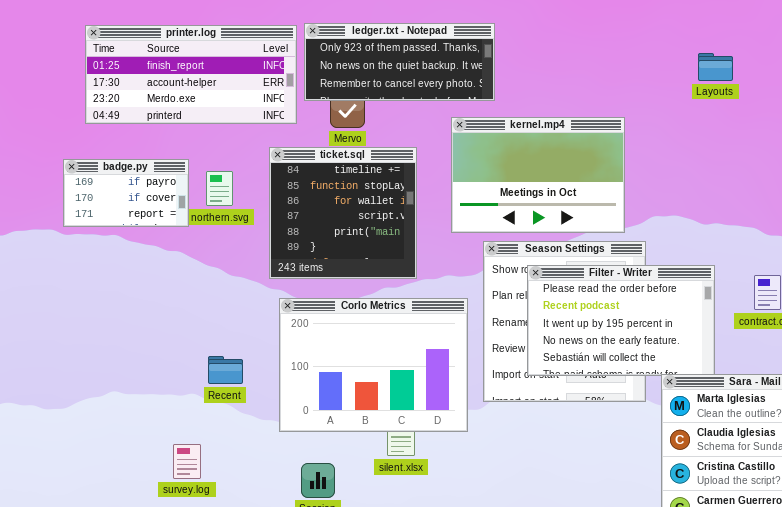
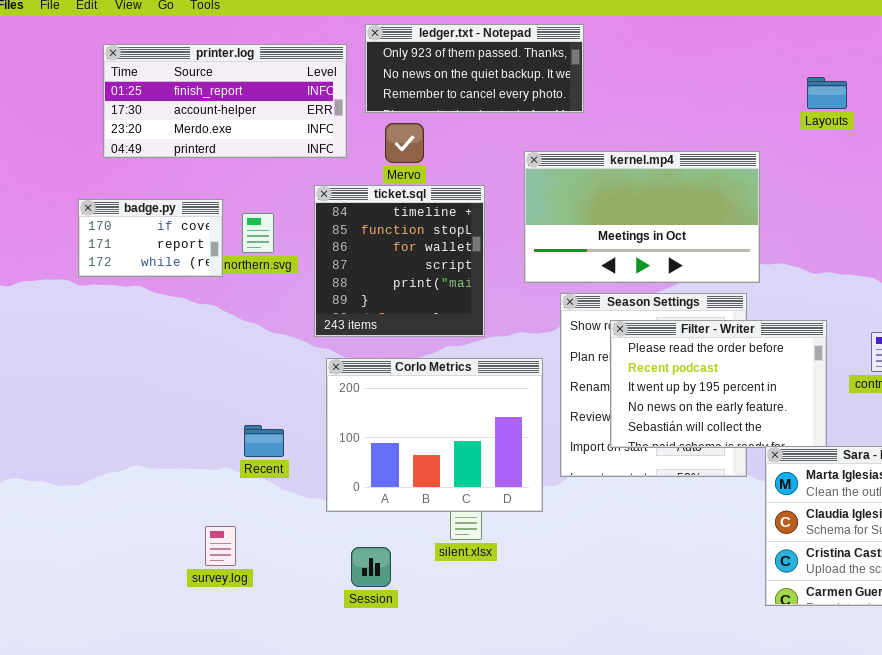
ledger.txt - Notepad: [304,23,495,101] -> [365,24,584,113], moved
kernel.mp4: [451,117,625,233] -> [524,151,760,283], resized
badge.py: [63,159,189,227] -> [78,199,223,277], scrolled down 1 row

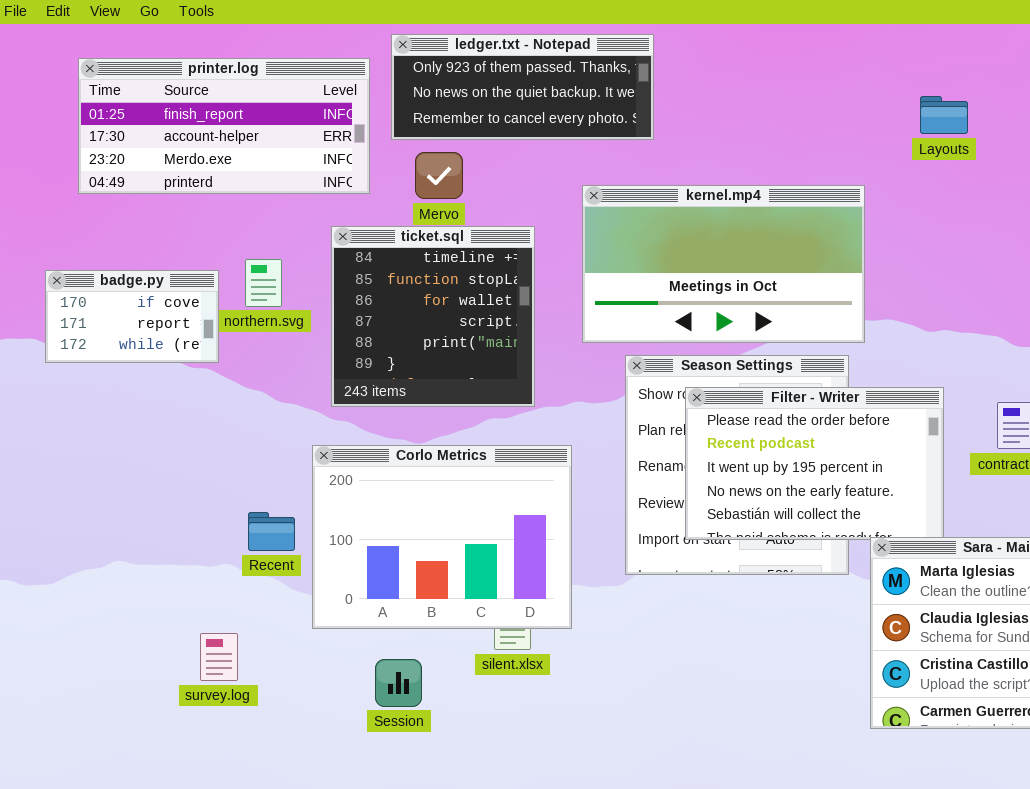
badge.py: [78,199,223,277] -> [45,270,219,363], moved
Corlo Metrics: [326,358,543,512] -> [312,445,572,629], moved

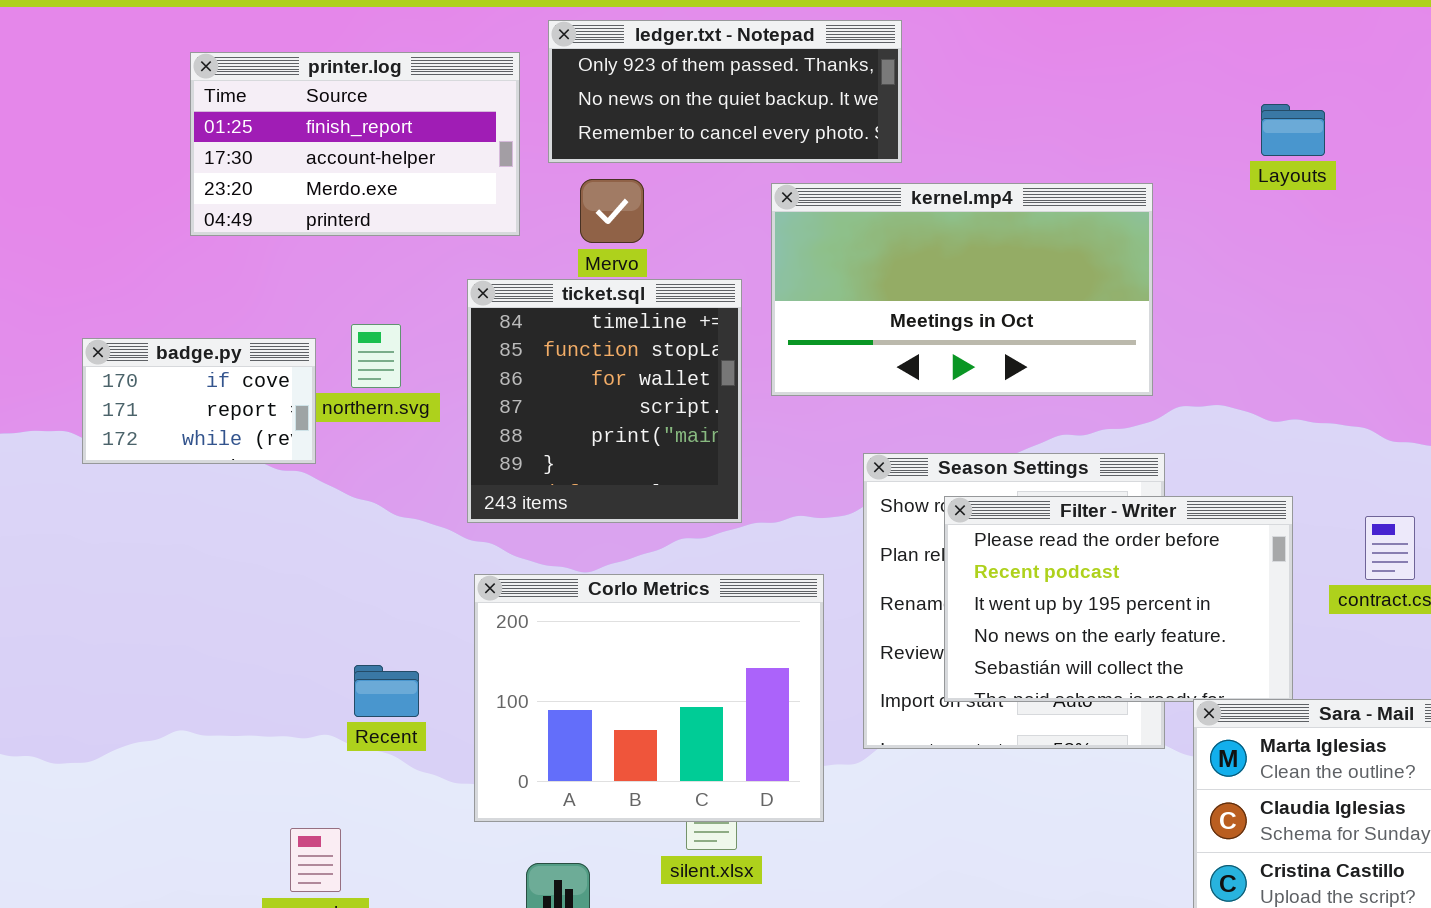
printer.log: [78,58,370,194] -> [190,52,520,236], resized
kernel.mp4: [582,185,865,343] -> [771,183,1153,396], moved
Corlo Metrics: [312,445,572,629] -> [474,574,824,822], moved

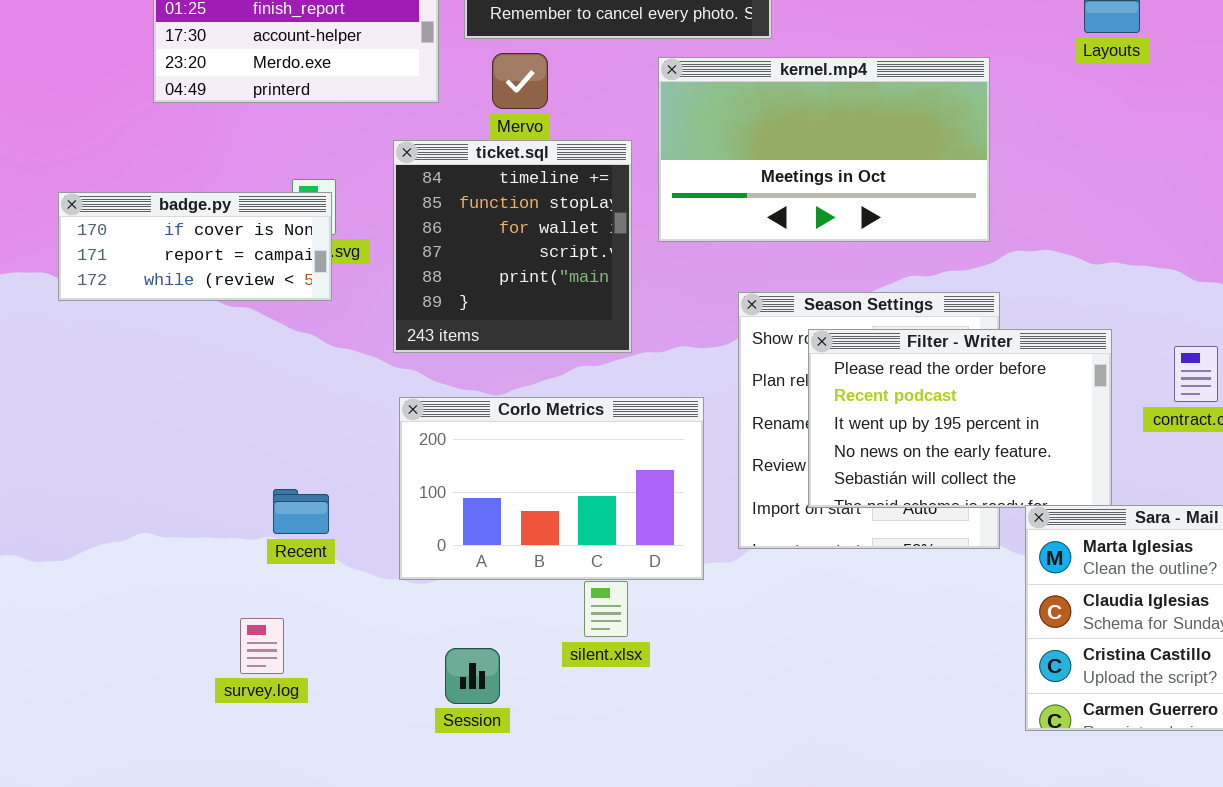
badge.py: [82,338,316,464] -> [58,192,332,301], resized
Corlo Metrics: [474,574,824,822] -> [399,397,704,580], resized
Recent: [354,665,419,717] -> [273,489,329,534], moved

